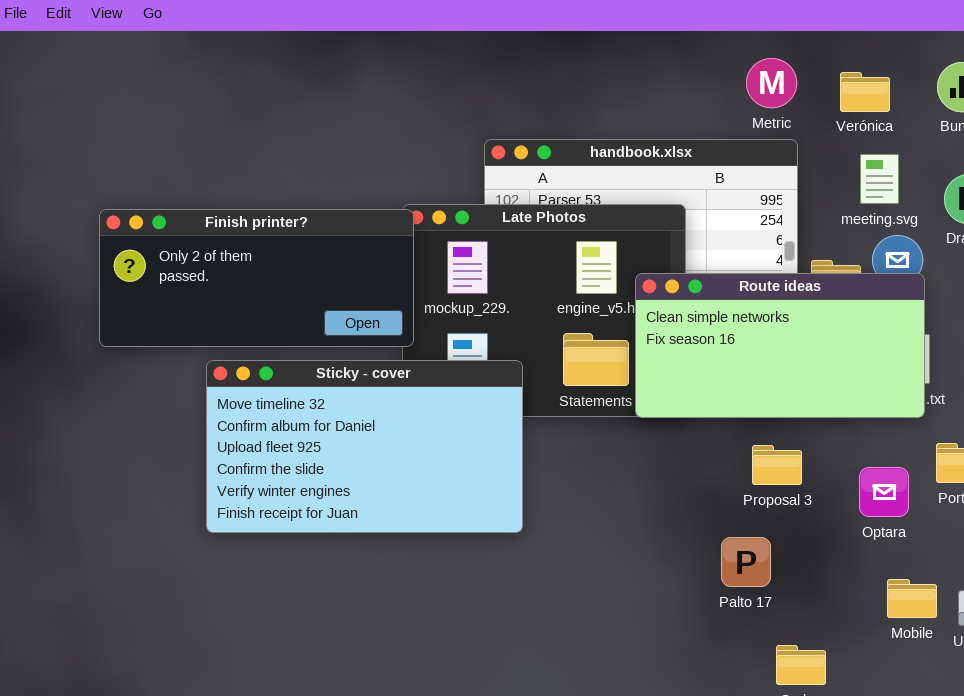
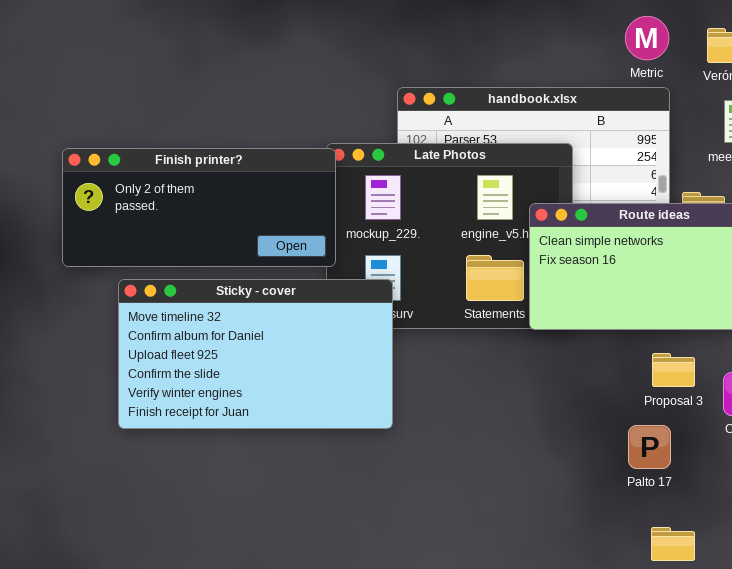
Sticky - cover: [206,360,523,533] -> [118,279,393,429], moved
Proposal 3: [752,445,802,485] -> [652,353,695,387], moved
Palto 17: [721,537,771,587] -> [628,425,671,469], moved

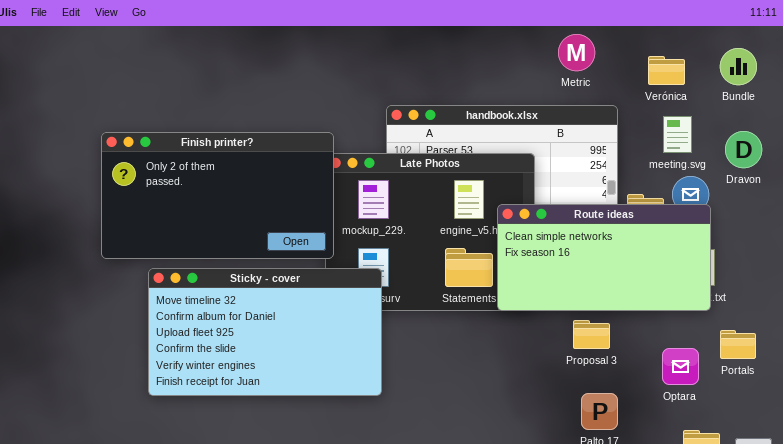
Metric: [625,16,669,60] -> [558,34,595,71], moved
Finish printer?: [62,148,336,267] -> [101,132,334,259], resized
Proposal 3: [652,353,695,387] -> [573,320,610,349], moved

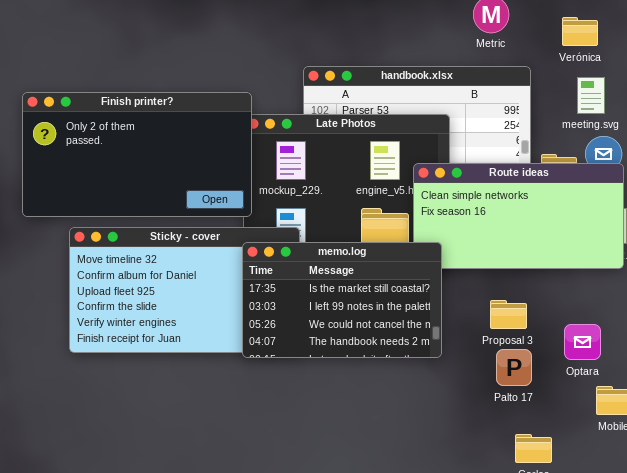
memo.log: none -> [242,242,442,358], opened
Proposal 3: [573,320,610,349] -> [490,300,527,329], moved
Optara: [662,348,699,385] -> [564,324,601,360], moved

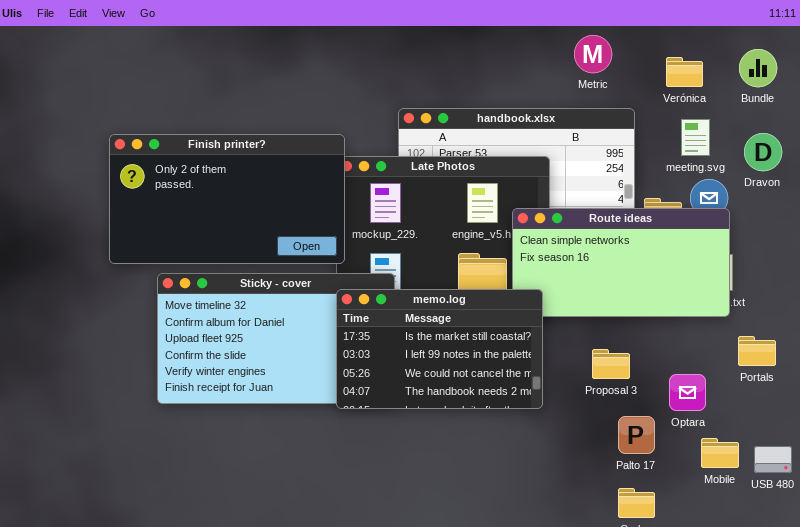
Palto 17: [496,349,532,386] -> [618,416,655,454], moved

